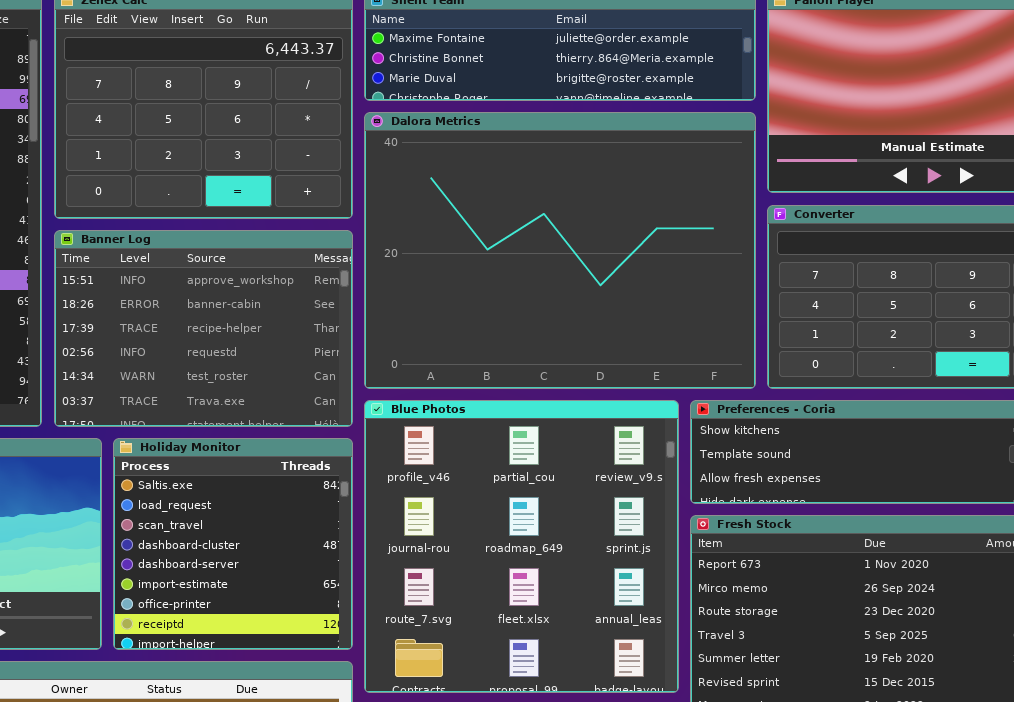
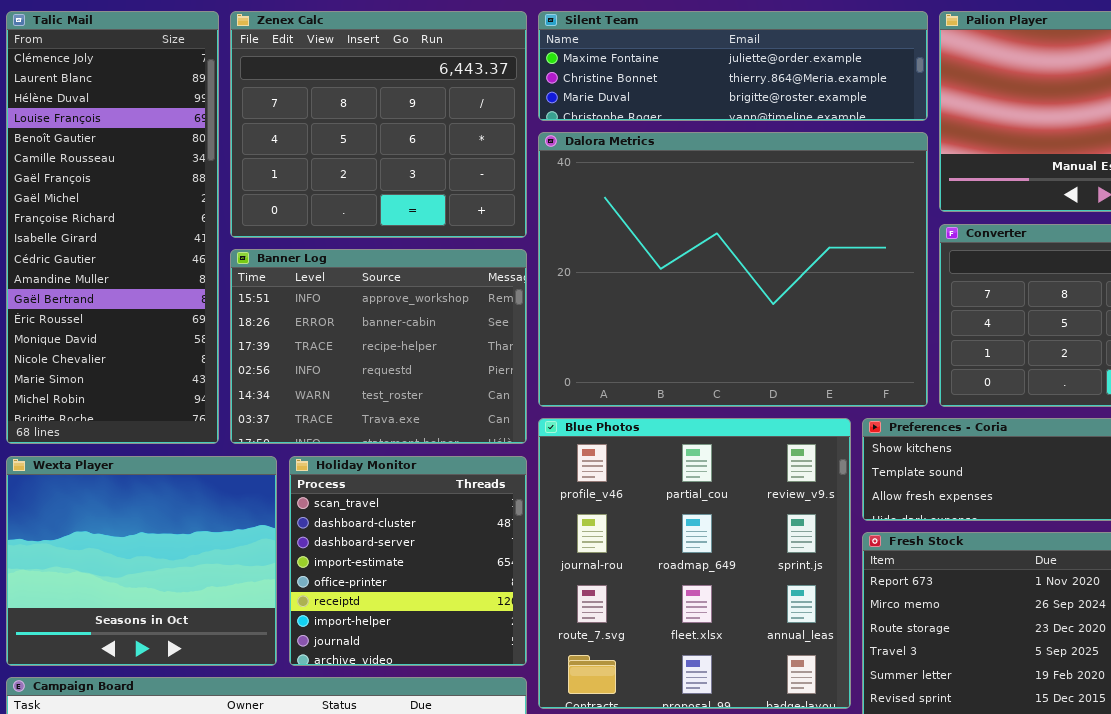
Holiday Monitor: [113,438,353,650] -> [289,456,527,666], scrolled down 2 rows

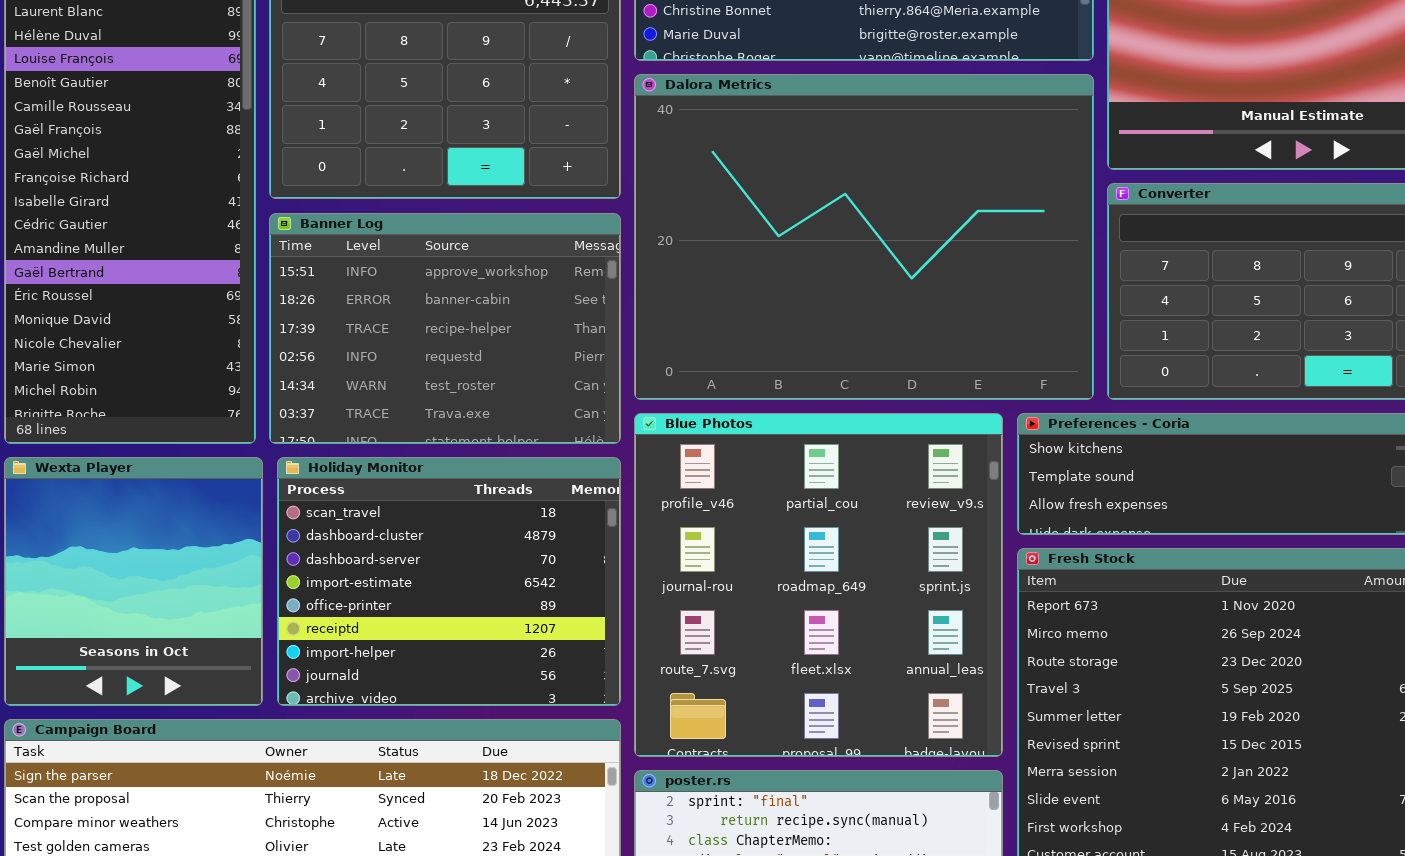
Wexta Player: [6,456,277,666] -> [4,457,263,706], resized
Holiday Monitor: [289,456,527,666] -> [277,457,621,706], resized

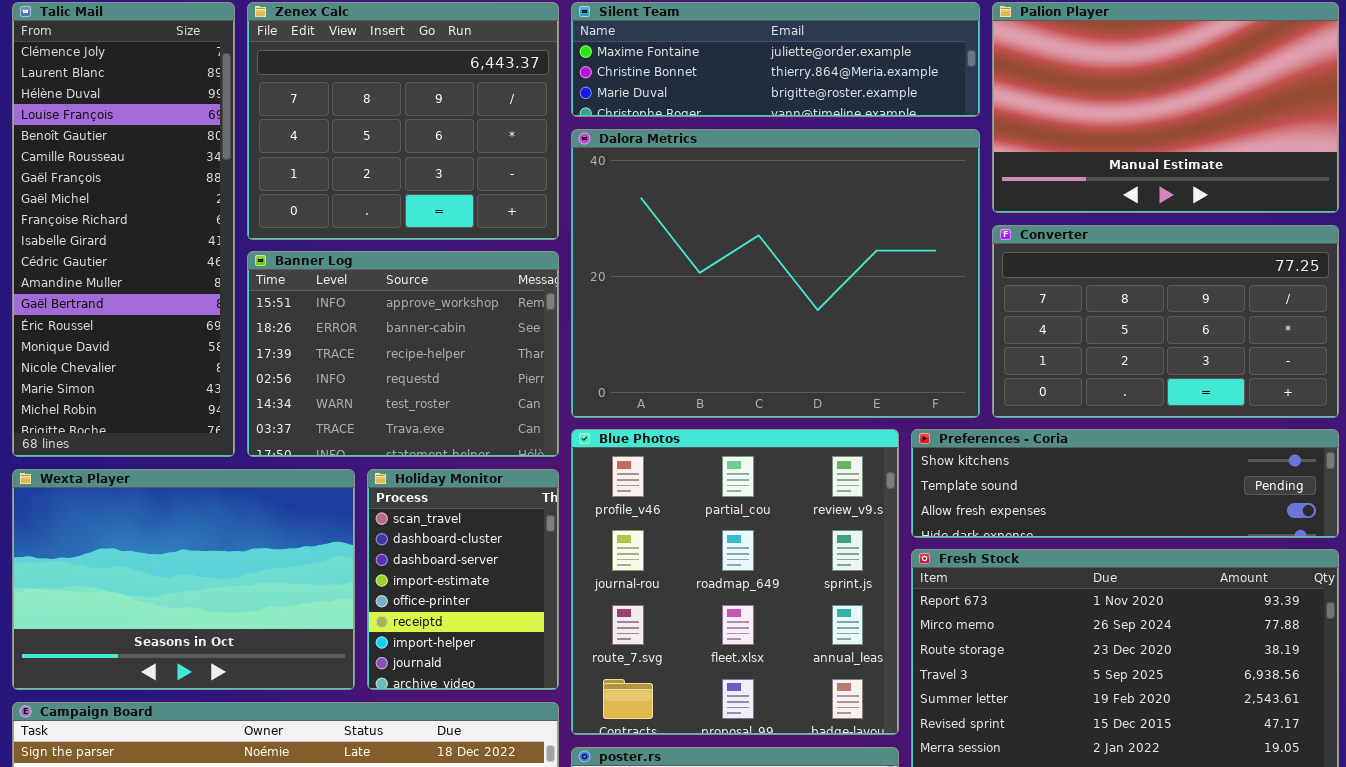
Wexta Player: [4,457,263,706] -> [12,469,355,690], resized
Holiday Monitor: [277,457,621,706] -> [367,469,559,690], resized

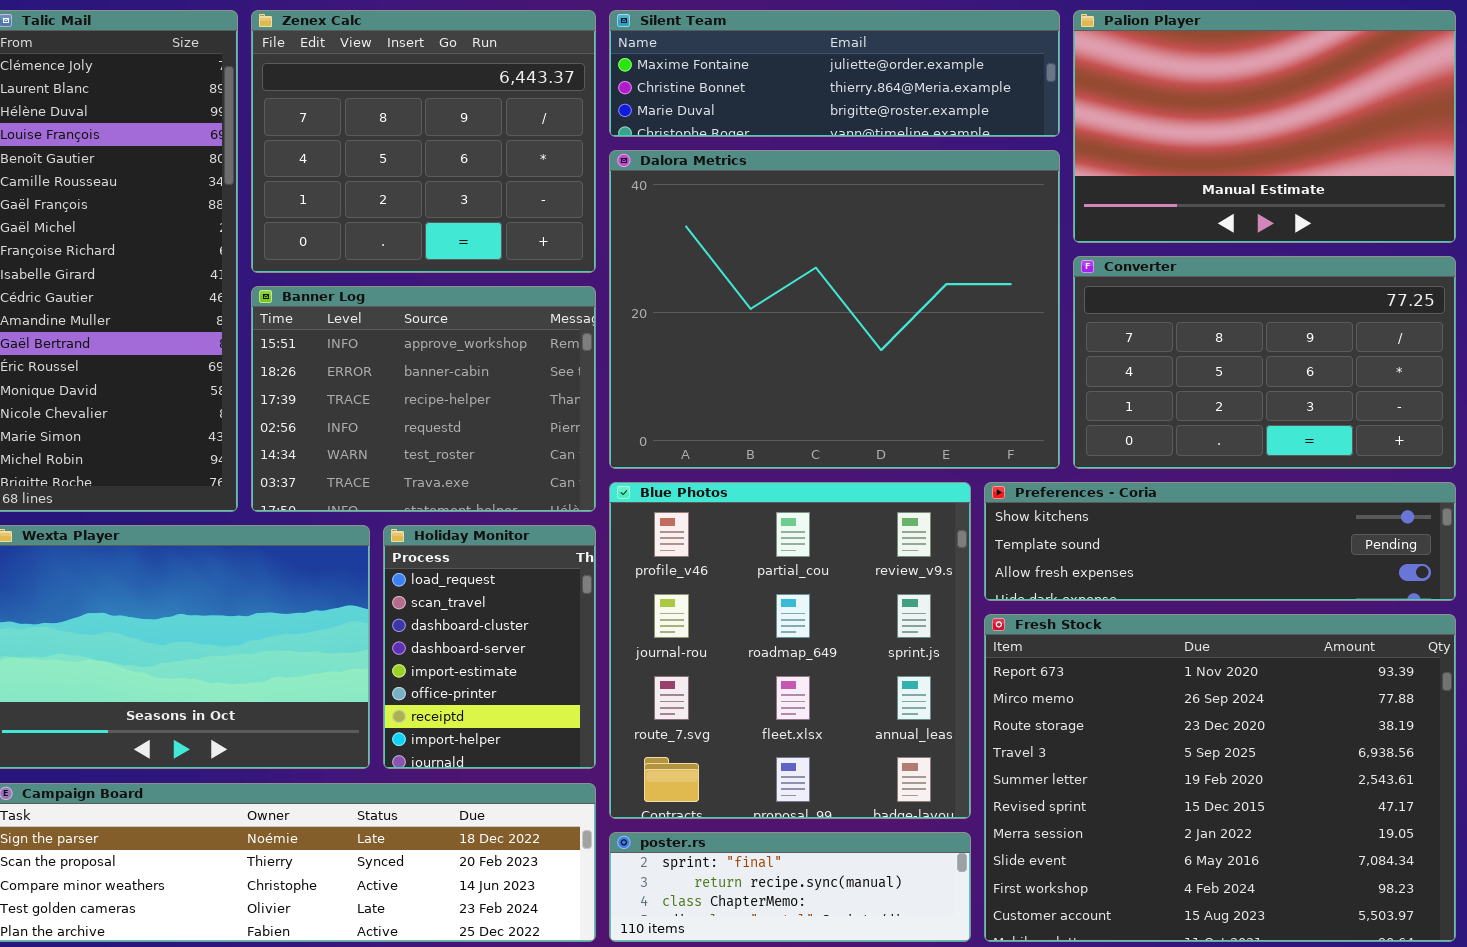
Holiday Monitor: [367,469,559,690] -> [383,525,596,769], scrolled up 1 row

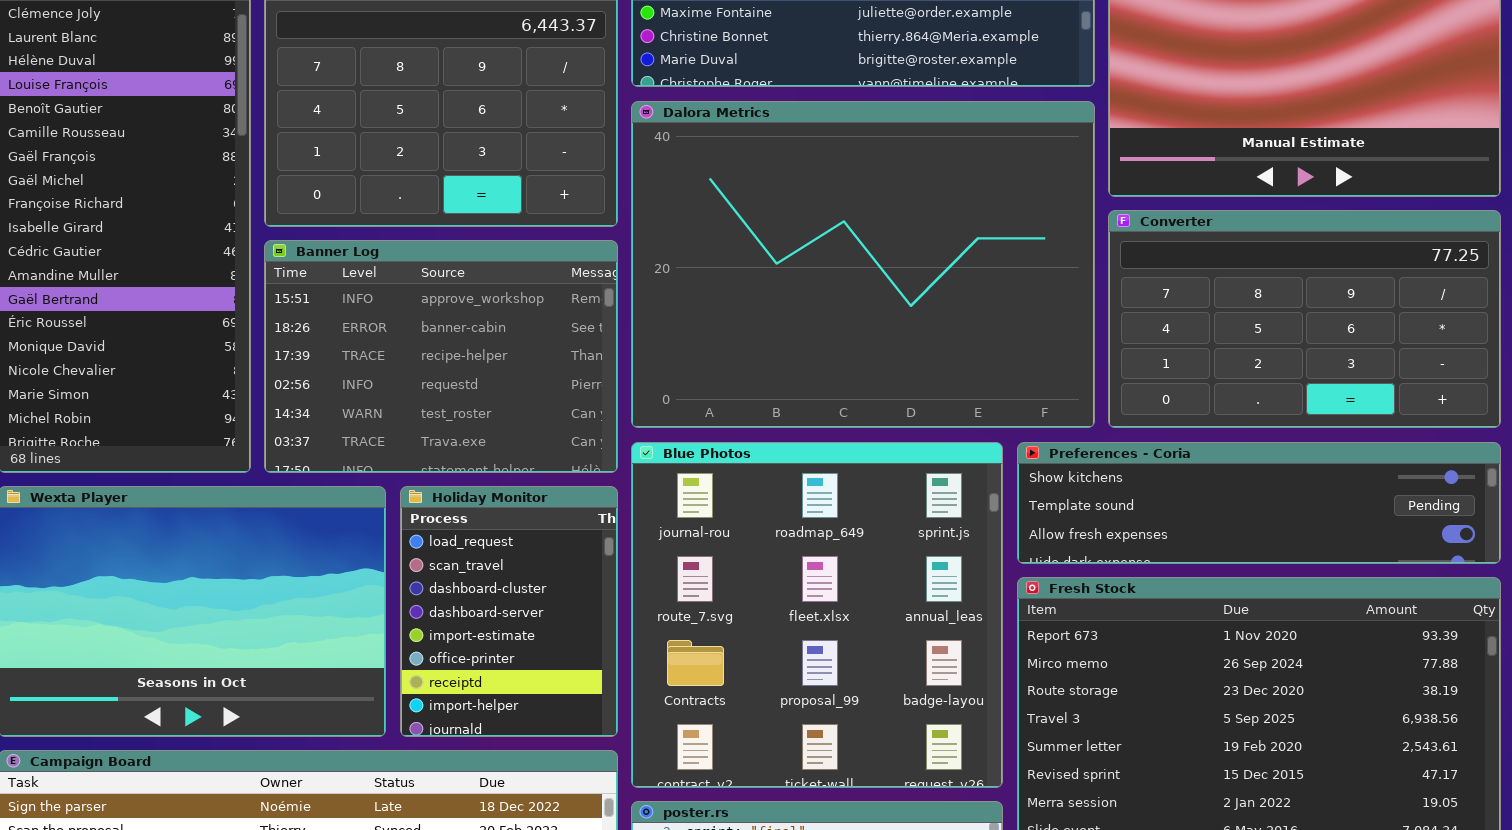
Blue Photos: [609,482,971,819] -> [631,442,1003,788], scrolled down 1 row

